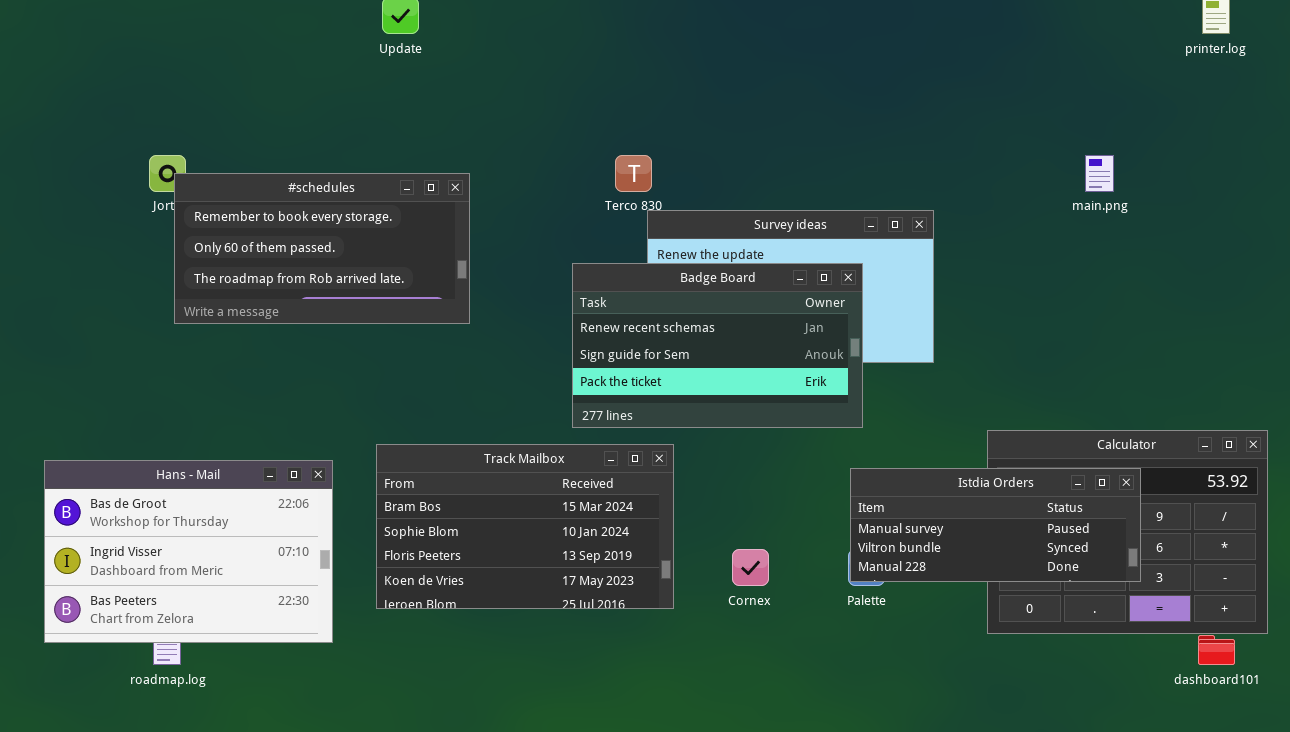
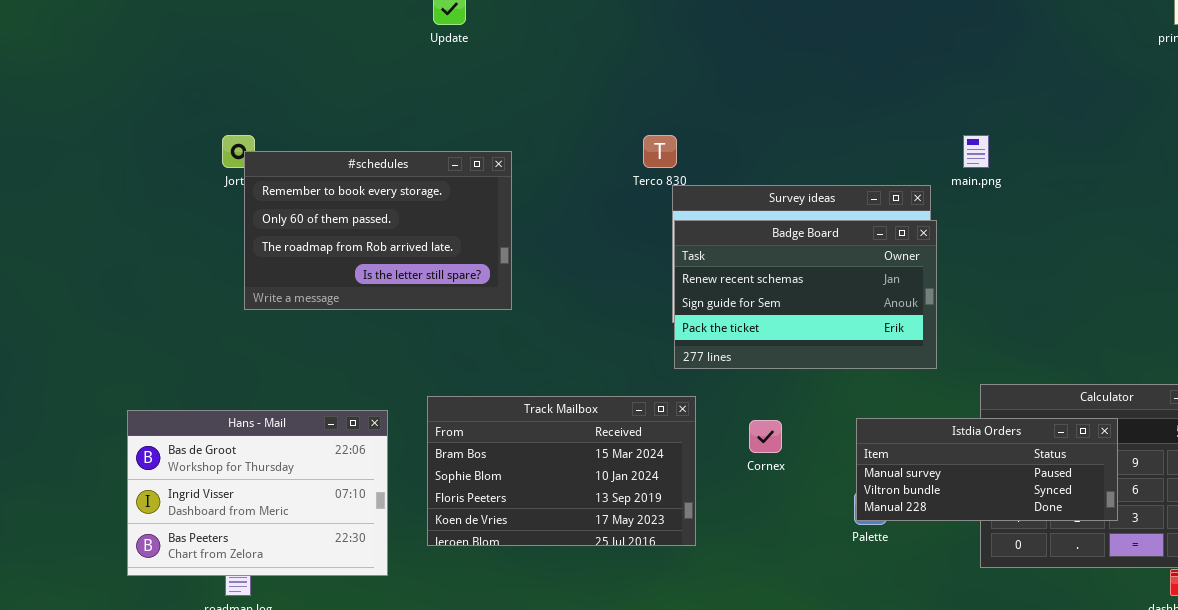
main.png: [1085,155,1114,192] -> [963,135,989,168], moved
#schedules: [174,173,470,324] -> [244,151,512,310], resized
Badge Board: [572,263,863,428] -> [674,220,937,369], moved
Cornex: [732,549,769,586] -> [749,420,782,453], moved

